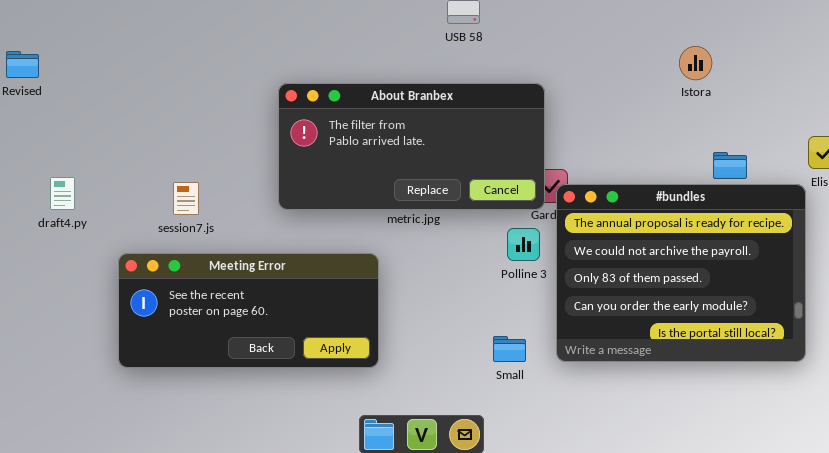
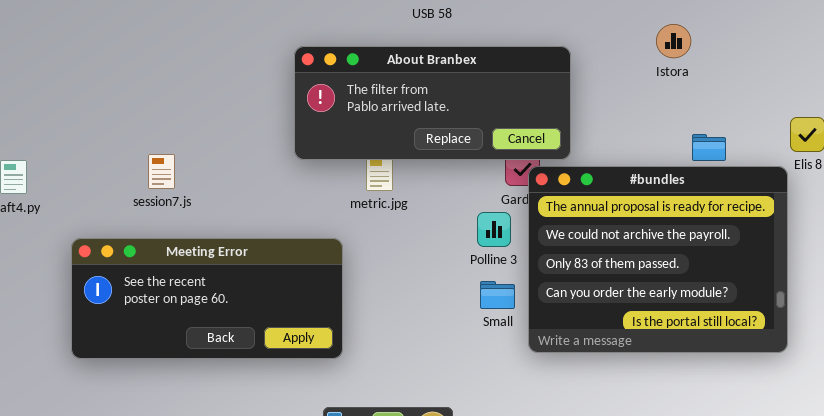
About Branbex: [278,83,545,210] -> [294,46,571,160], moved, resized
session7.js: [173,182,199,215] -> [148,154,175,189], moved
Small: [493,336,526,362] -> [480,281,515,309], moved

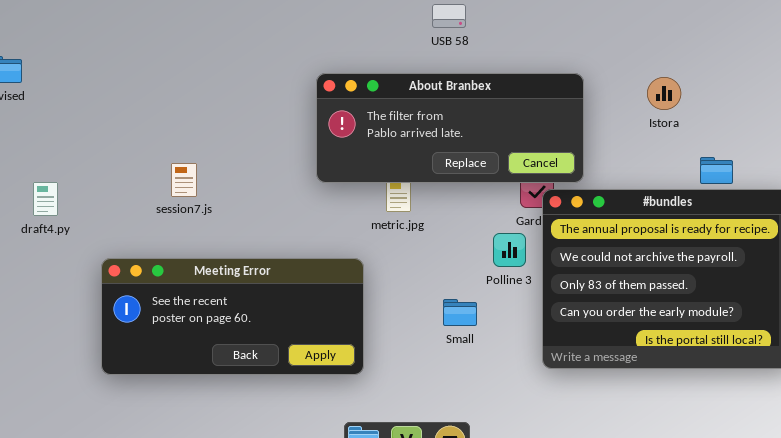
Istora: [656,24,691,58] -> [647,77,681,110], moved
session7.js: [148,154,175,189] -> [171,163,197,197], moved
Small: [480,281,515,309] -> [443,299,477,326], moved

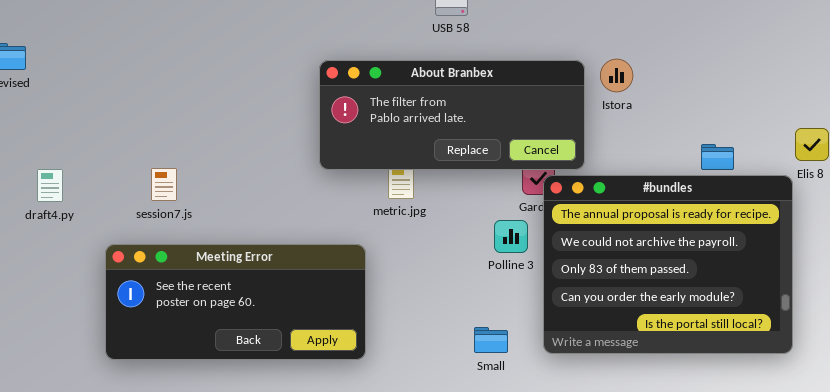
Istora: [647,77,681,110] -> [600,59,633,92], moved
session7.js: [171,163,197,197] -> [151,168,177,201], moved
Small: [443,299,477,326] -> [474,327,508,353], moved

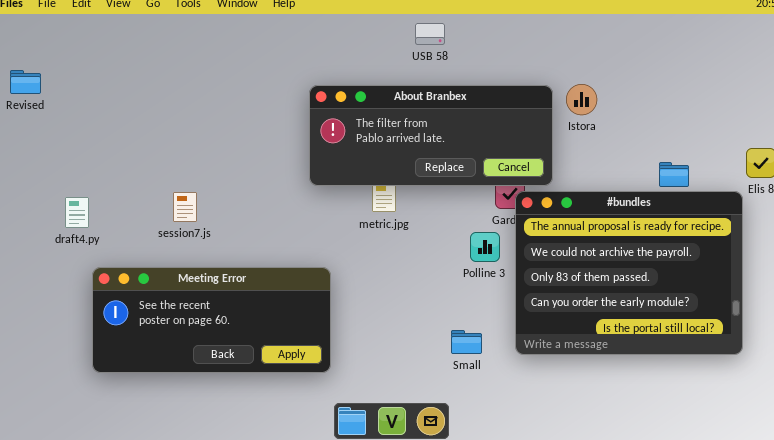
session7.js: [151,168,177,201] -> [173,192,197,222], moved
draft4.py: [37,169,63,202] -> [65,197,89,228], moved
Meeting Error: [105,244,366,360] -> [92,267,331,373], moved

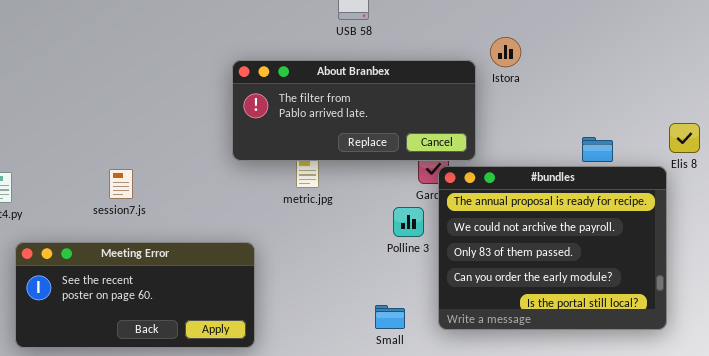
Istora: [566,84,597,115] -> [490,37,521,67], moved
session7.js: [173,192,197,222] -> [109,169,133,199], moved

